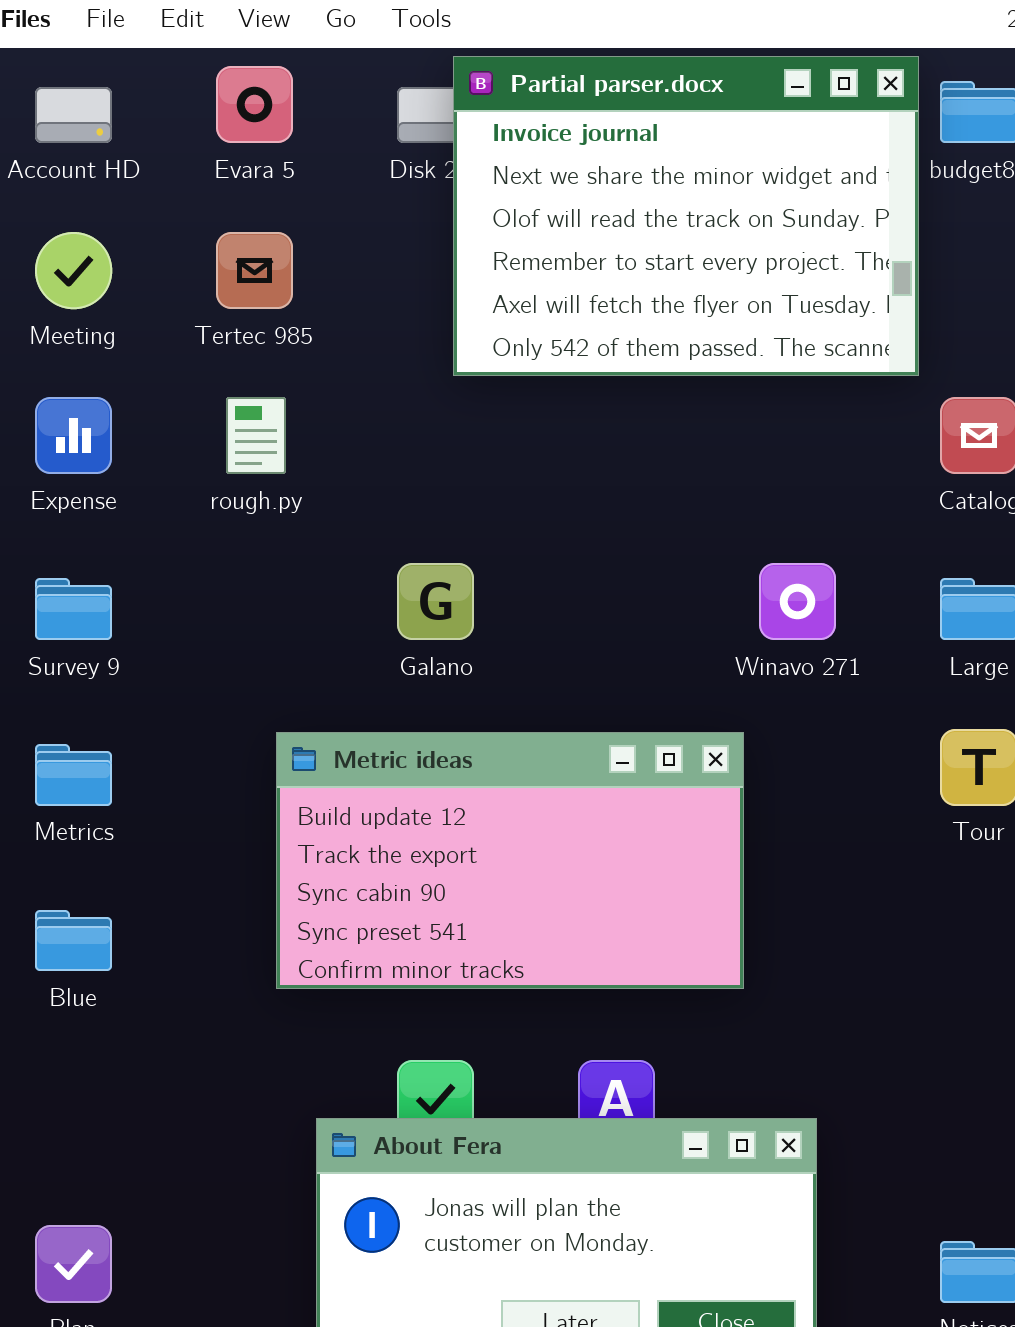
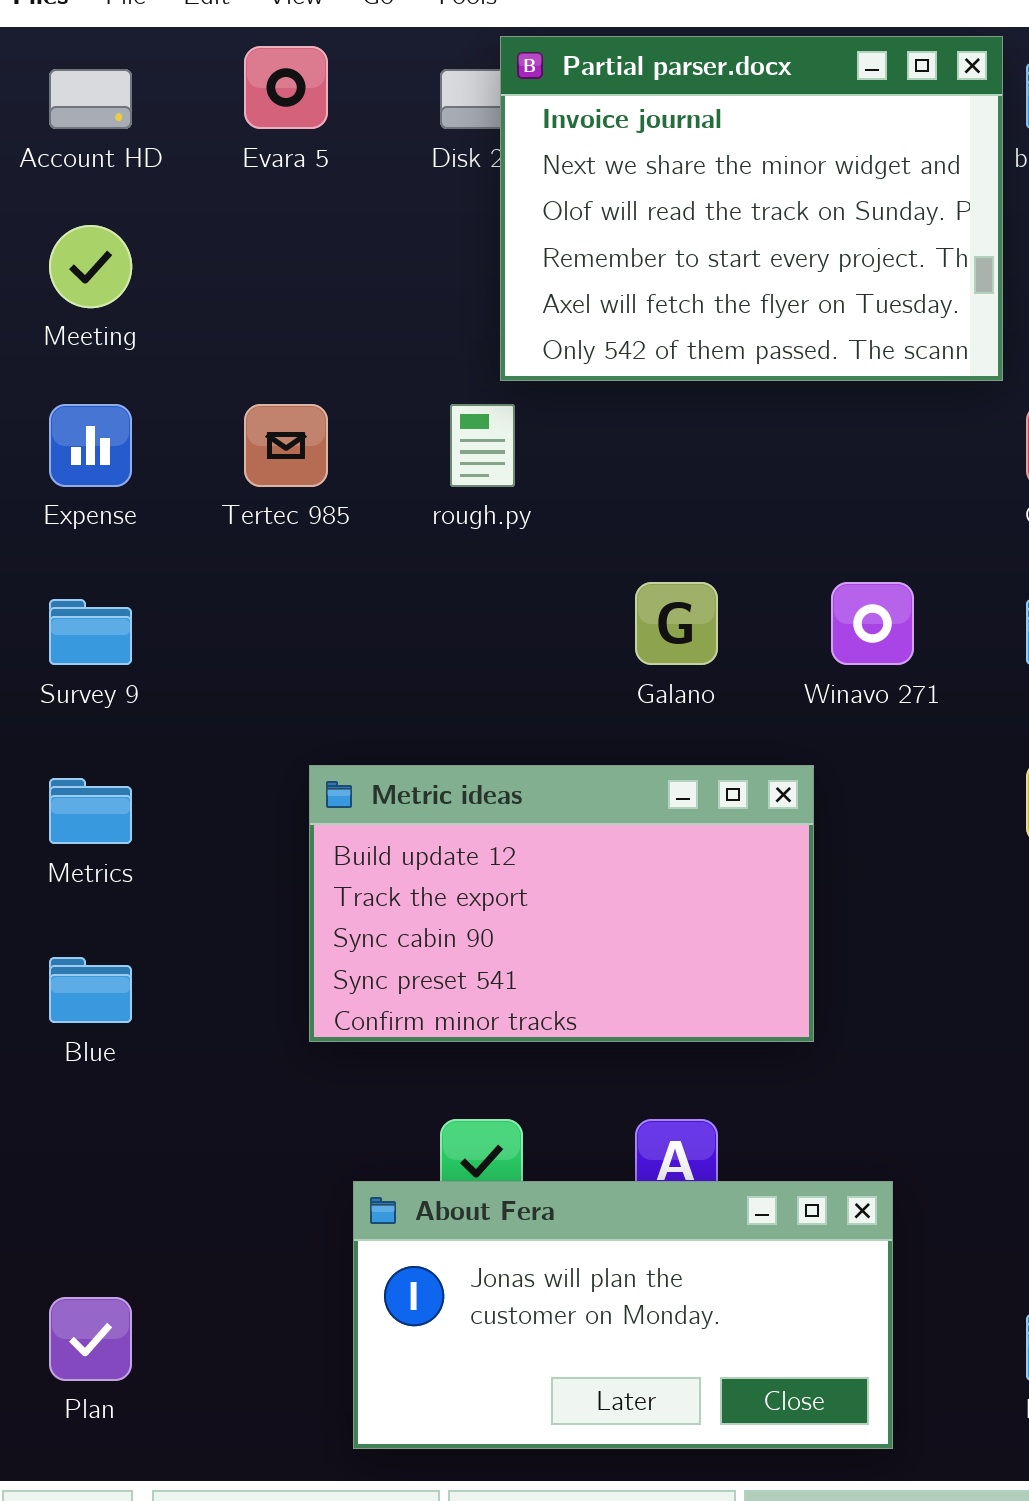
Tertec 985: [216,232,293,309] -> [244,404,328,487], moved
rough.py: [226,397,286,474] -> [450,404,515,487], moved
Galano: [397,563,474,640] -> [635,582,718,665], moved

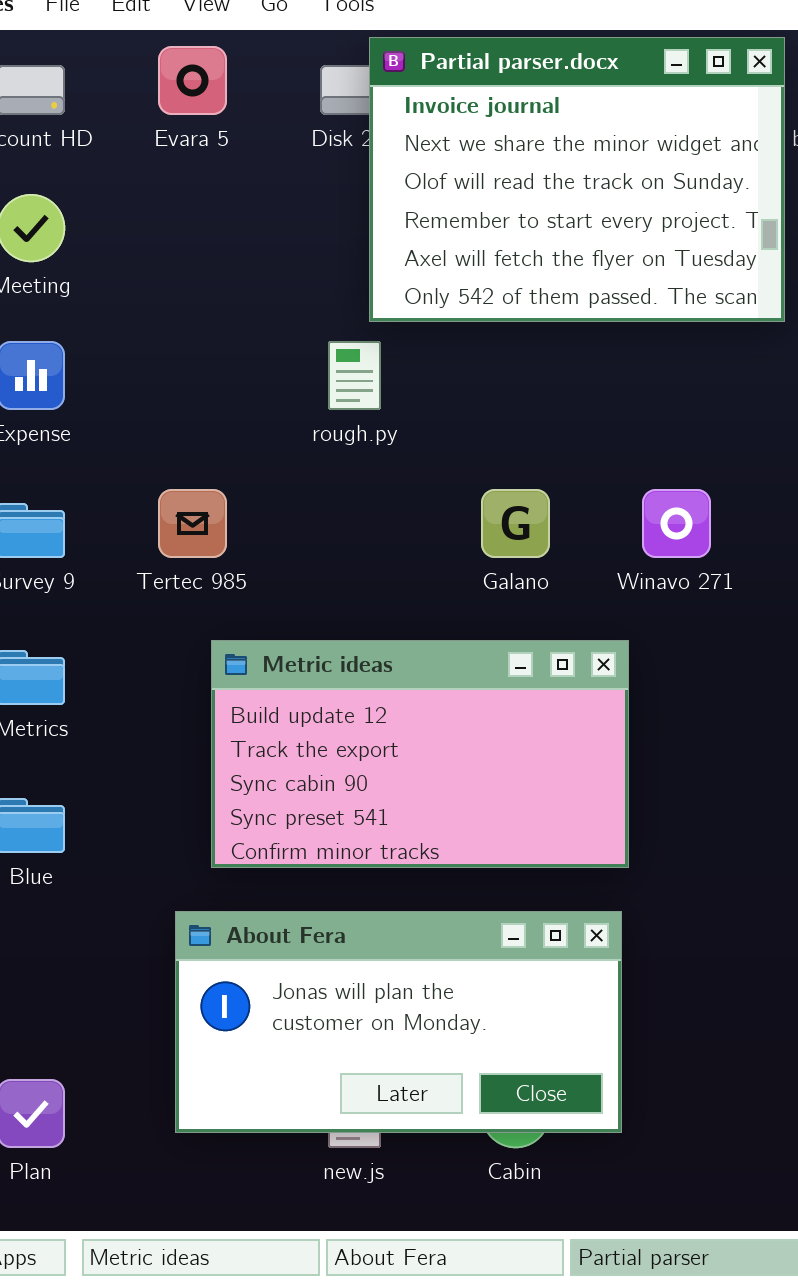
Tertec 985: [244,404,328,487] -> [158,489,227,558], moved
About Fera: [353,1181,893,1449] -> [175,911,622,1133], moved

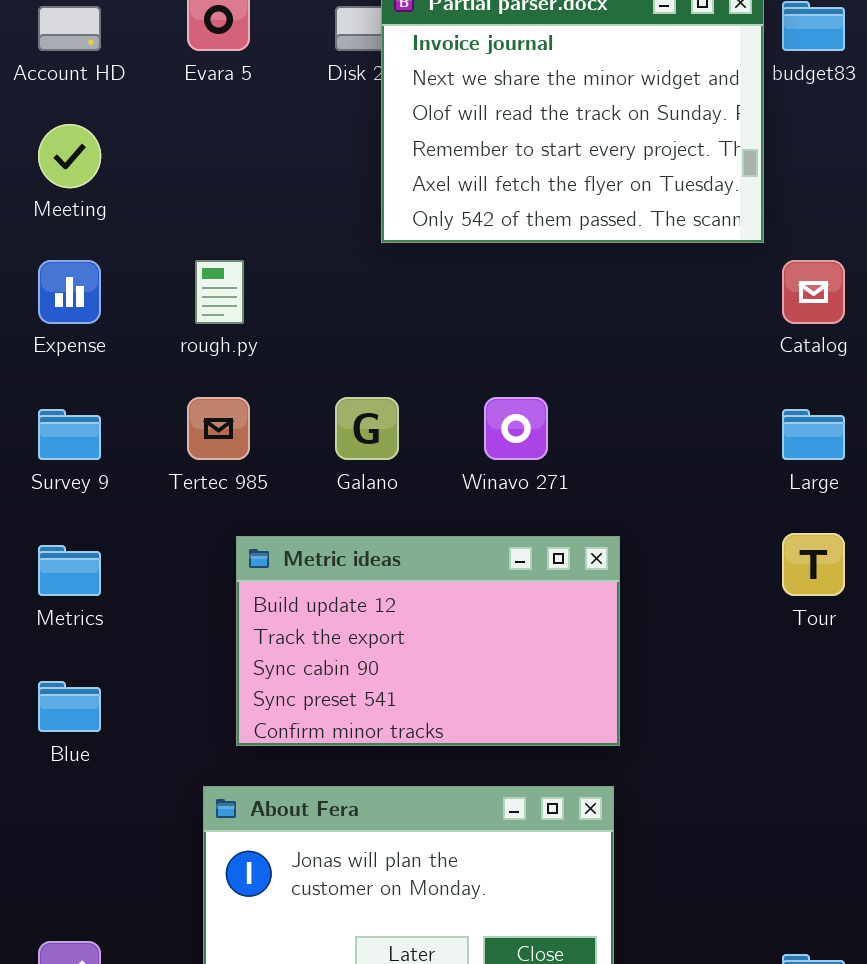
rough.py: [328,341,381,410] -> [195,260,244,324], moved
Galano: [481,489,550,558] -> [335,397,399,460], moved
Winavo 271: [642,489,711,558] -> [484,397,548,460], moved

